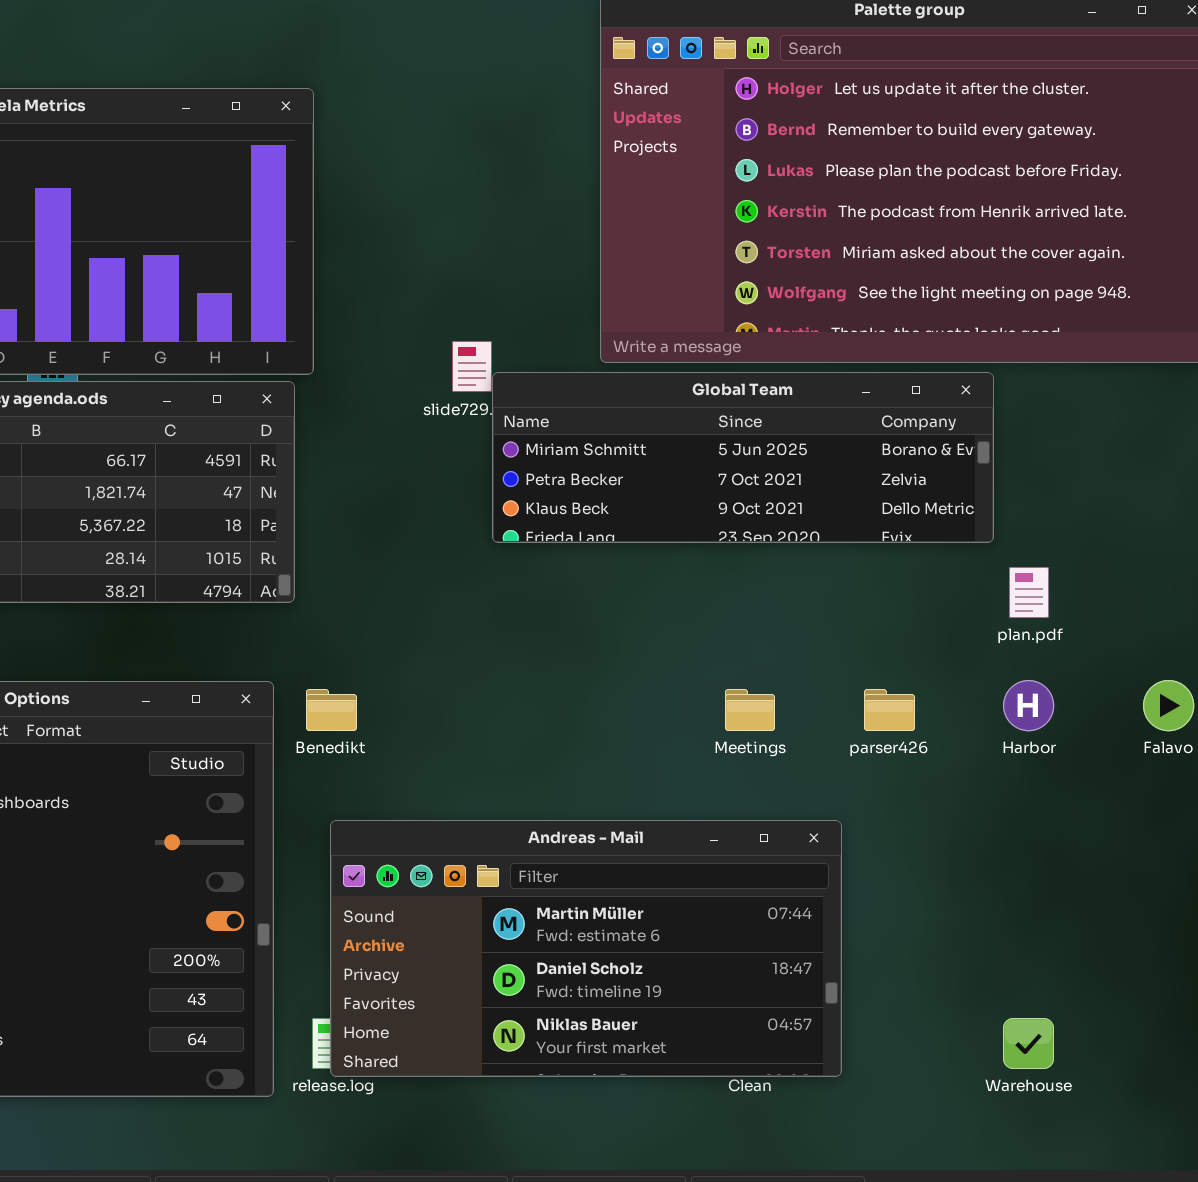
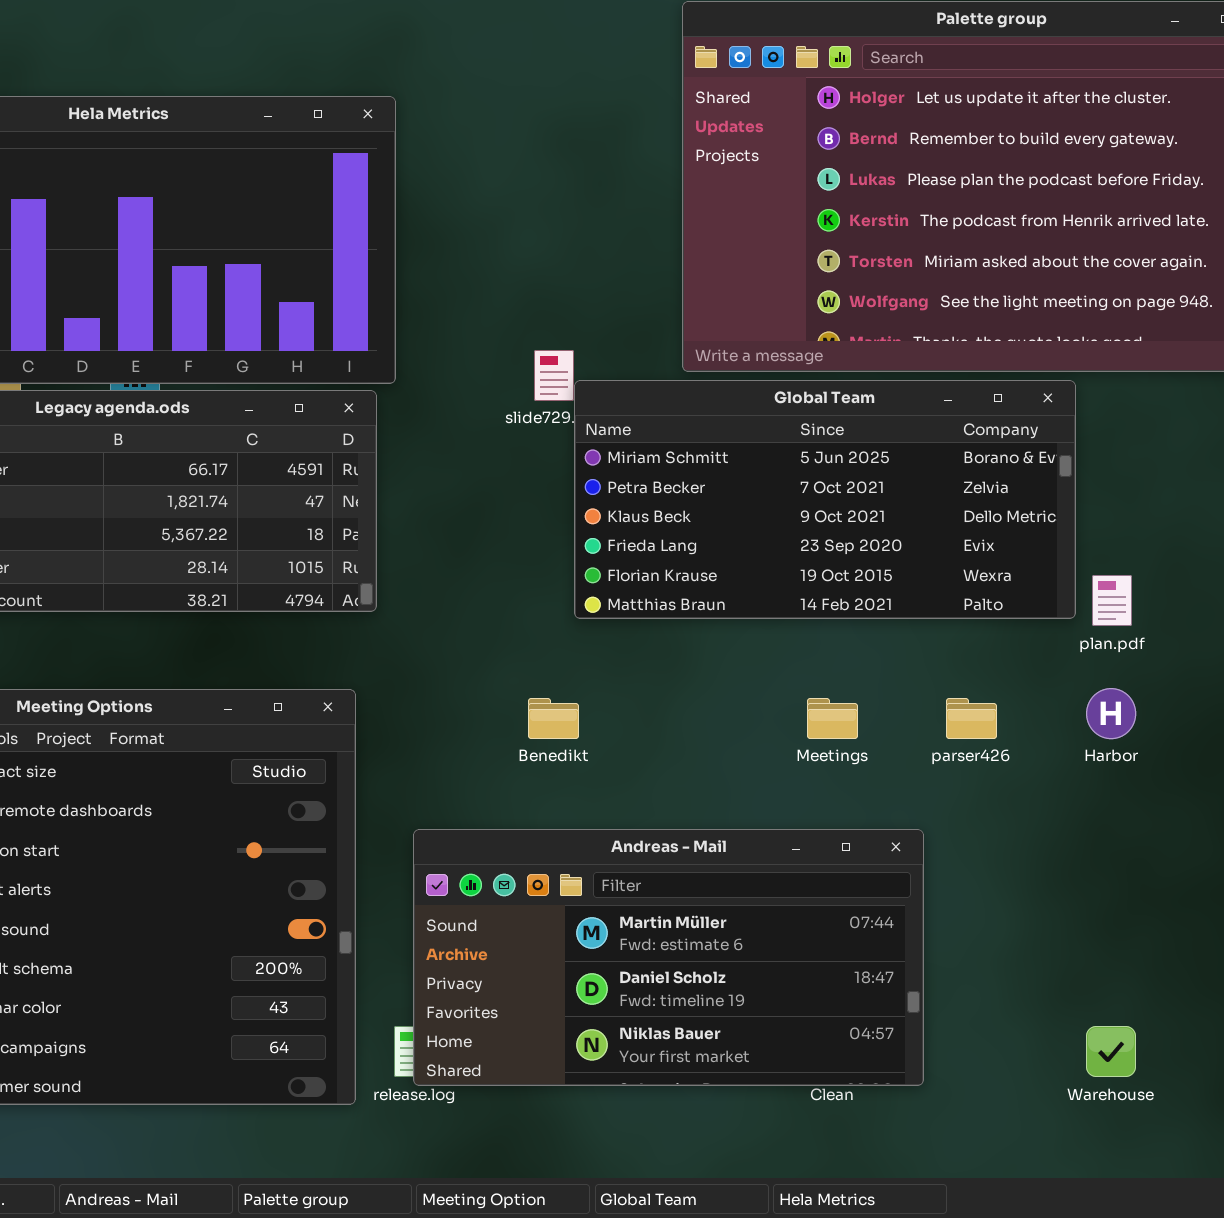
Global Team: [492,372,994,543] -> [574,380,1076,619], resized
Benedikt: [306,689,357,731] -> [528,698,579,739], moved

